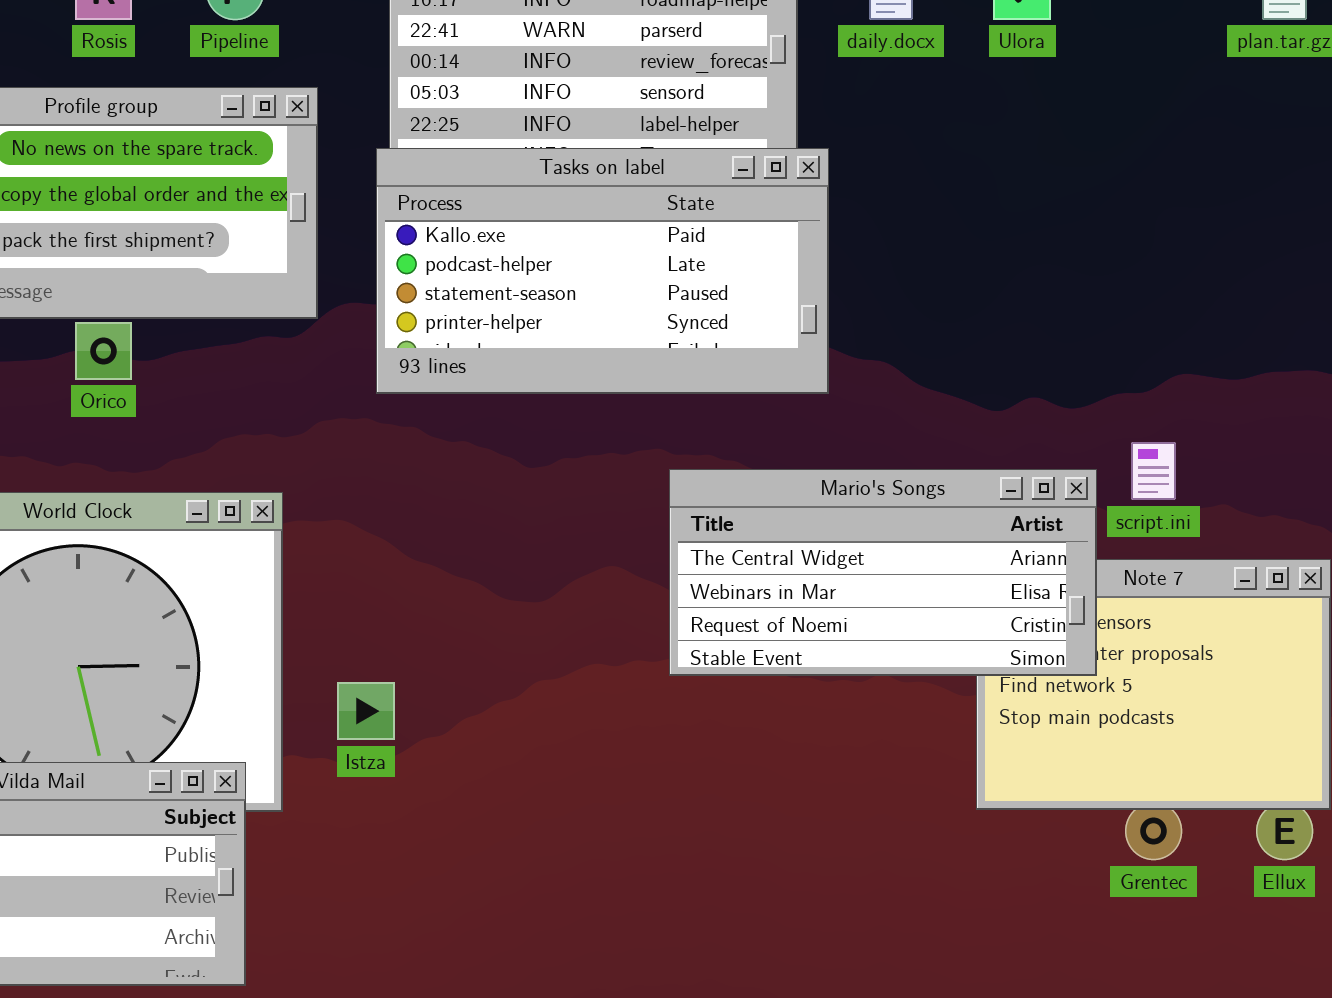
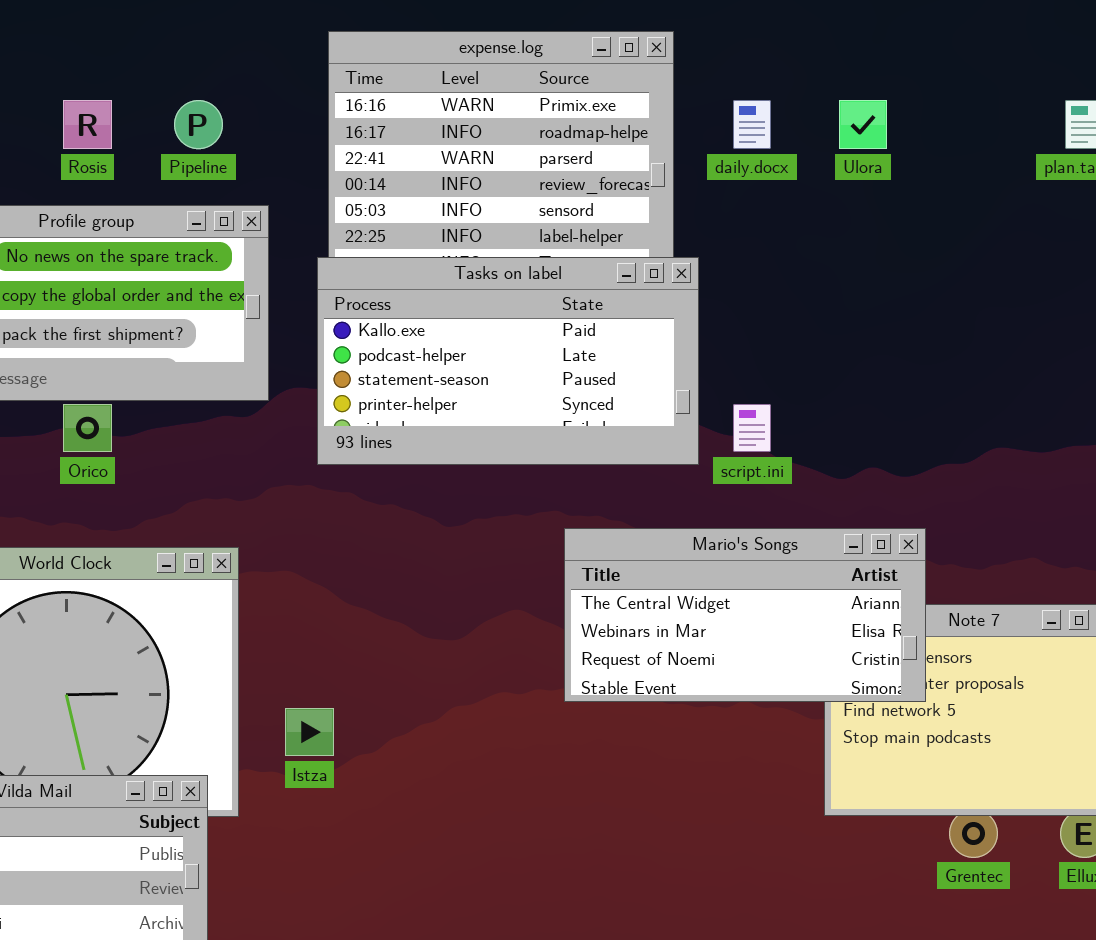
script.ini: [1131,442,1176,500] -> [733,404,771,452], moved

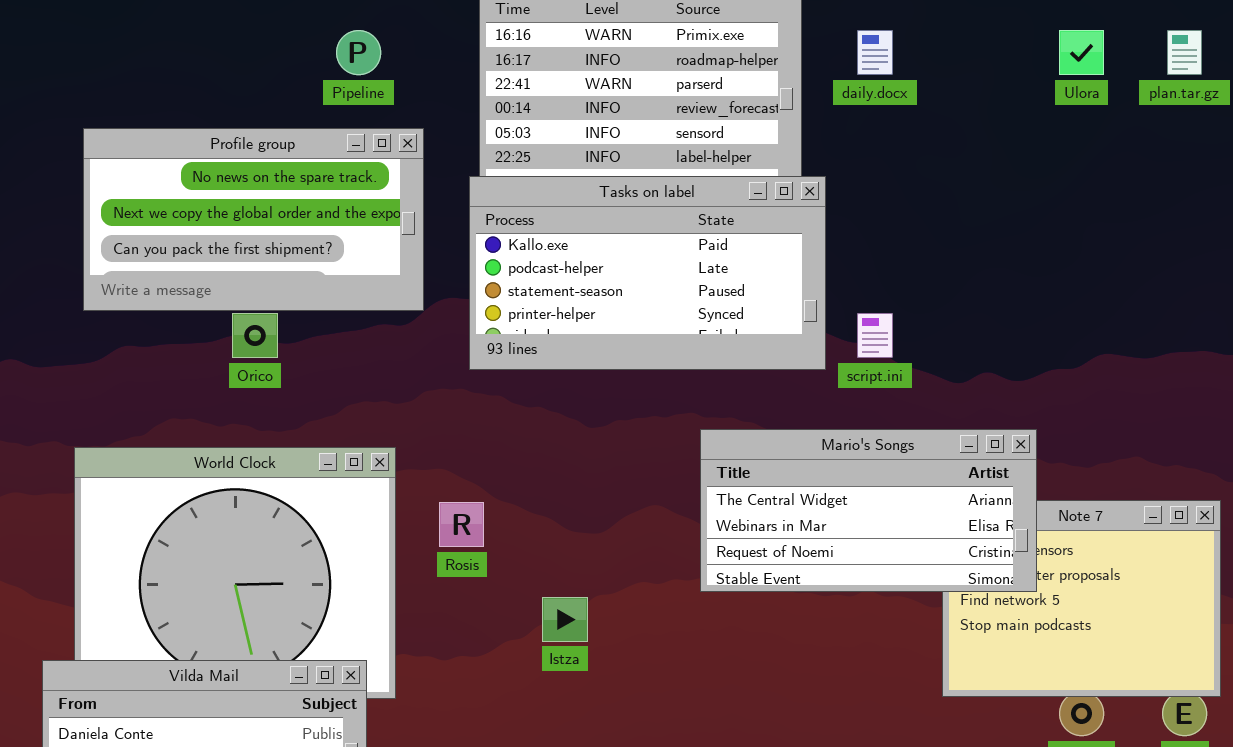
Rosis: [63,100,112,149] -> [439,502,484,547], moved
Ulora: [839,100,887,149] -> [1059,30,1104,75], moved
Istza: [285,708,334,756] -> [542,597,588,642], moved

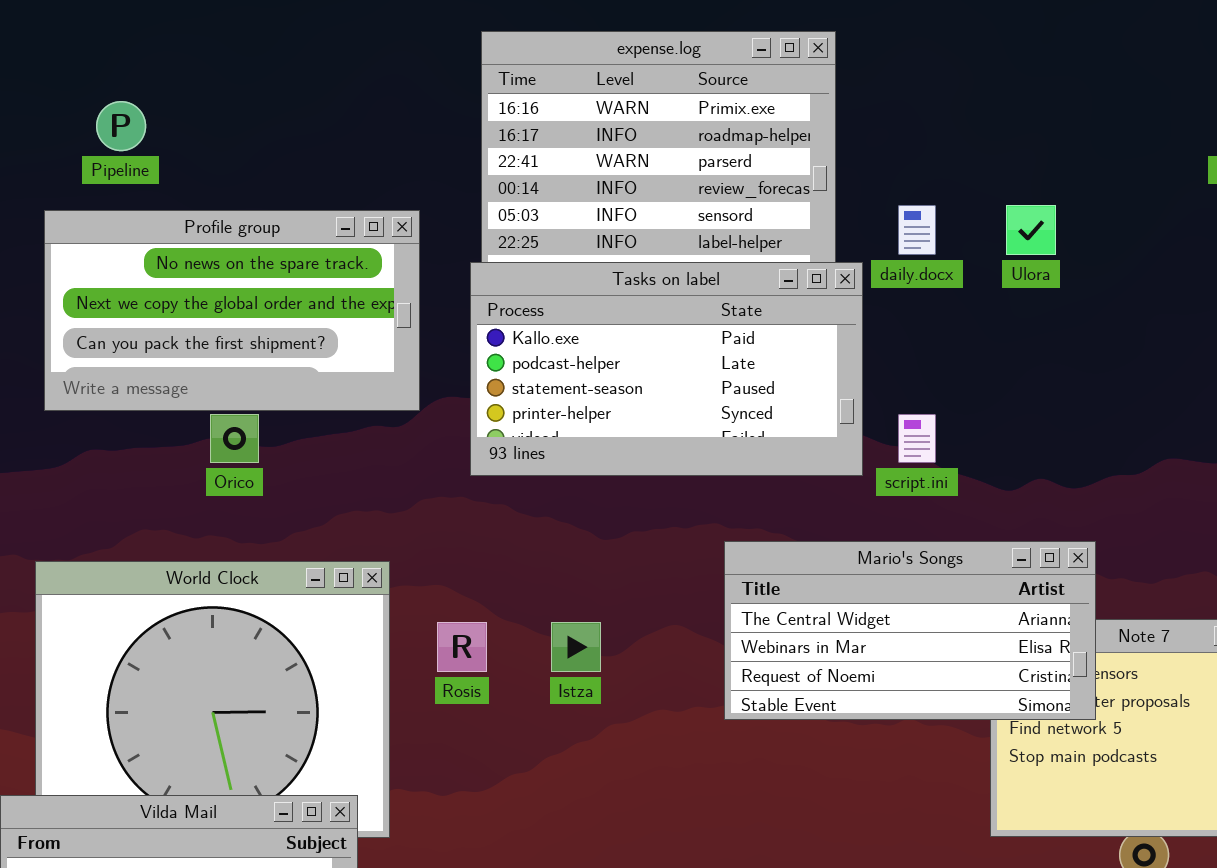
Pipeline: [336,30,381,75] -> [96,101,146,151], moved
daily.docx: [857,30,893,75] -> [898,205,936,255], moved
Ulora: [1059,30,1104,75] -> [1006,205,1056,255], moved
Istza: [542,597,588,642] -> [551,622,601,672], moved

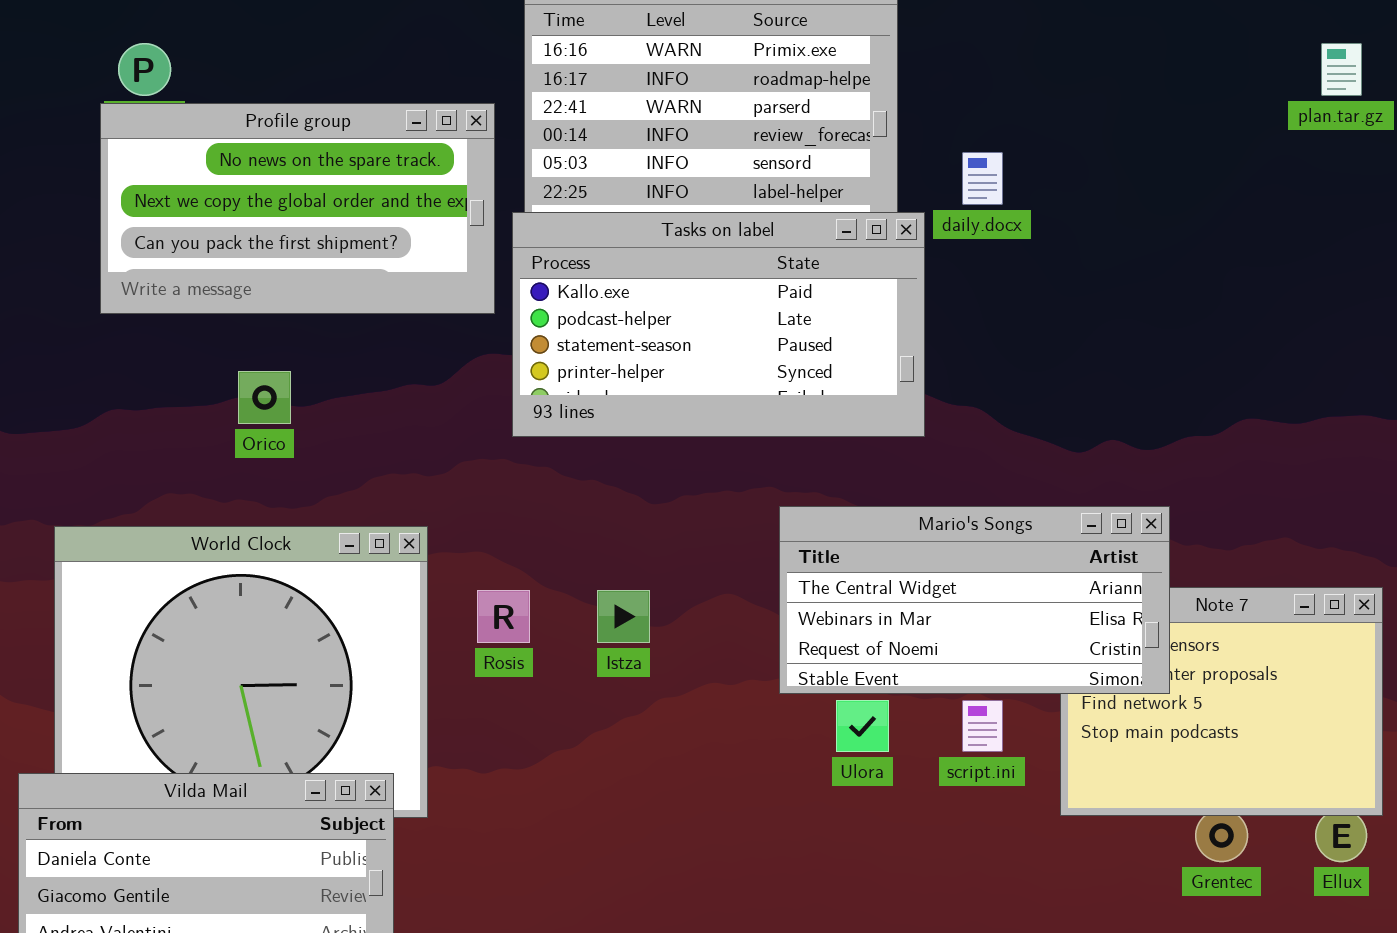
Ulora: [1006,205,1056,255] -> [836,700,889,752], moved
Profile group: [44,210,420,411] -> [100,103,495,314], moved
script.ini: [898,414,936,463] -> [962,700,1003,752], moved

